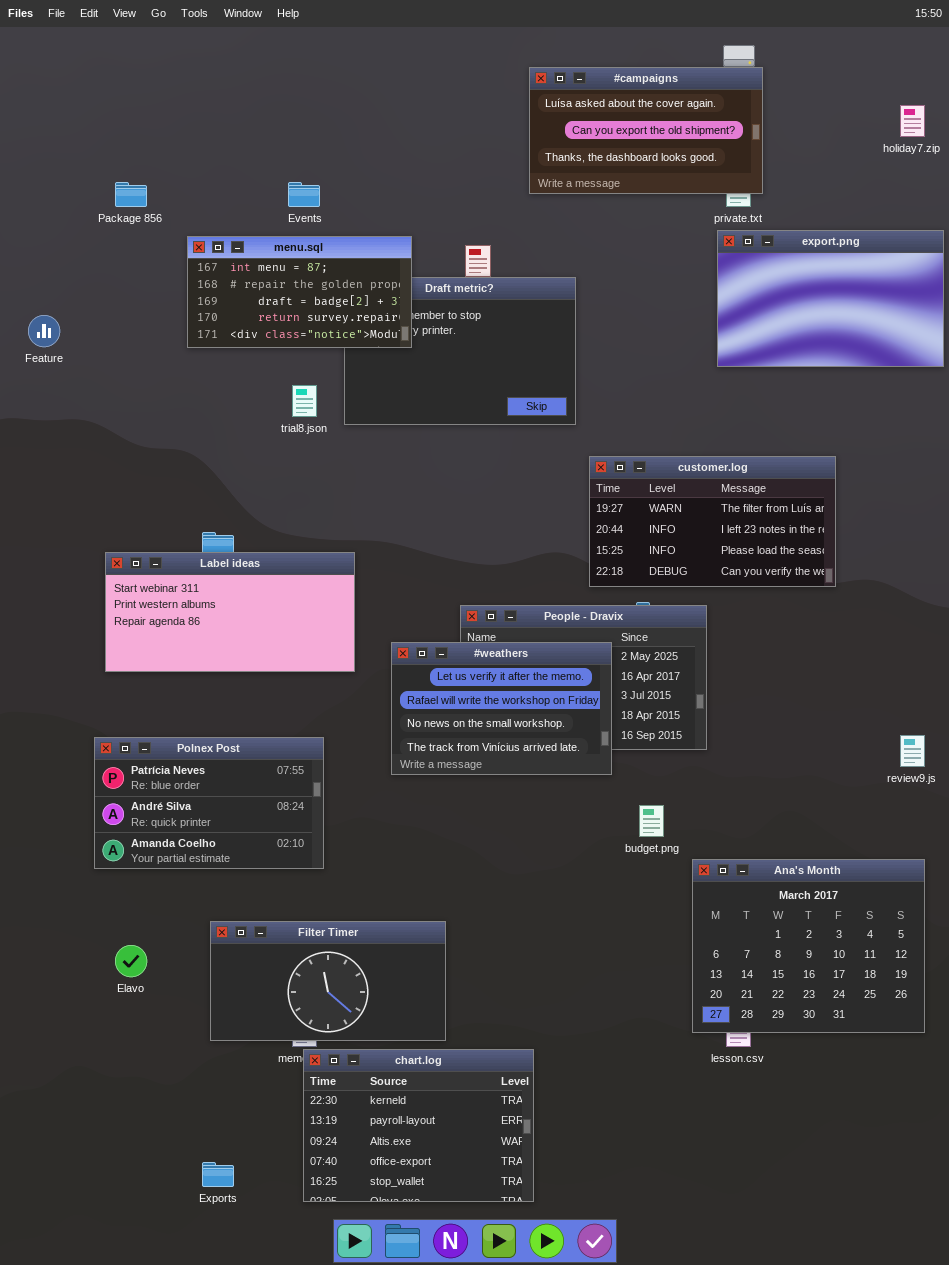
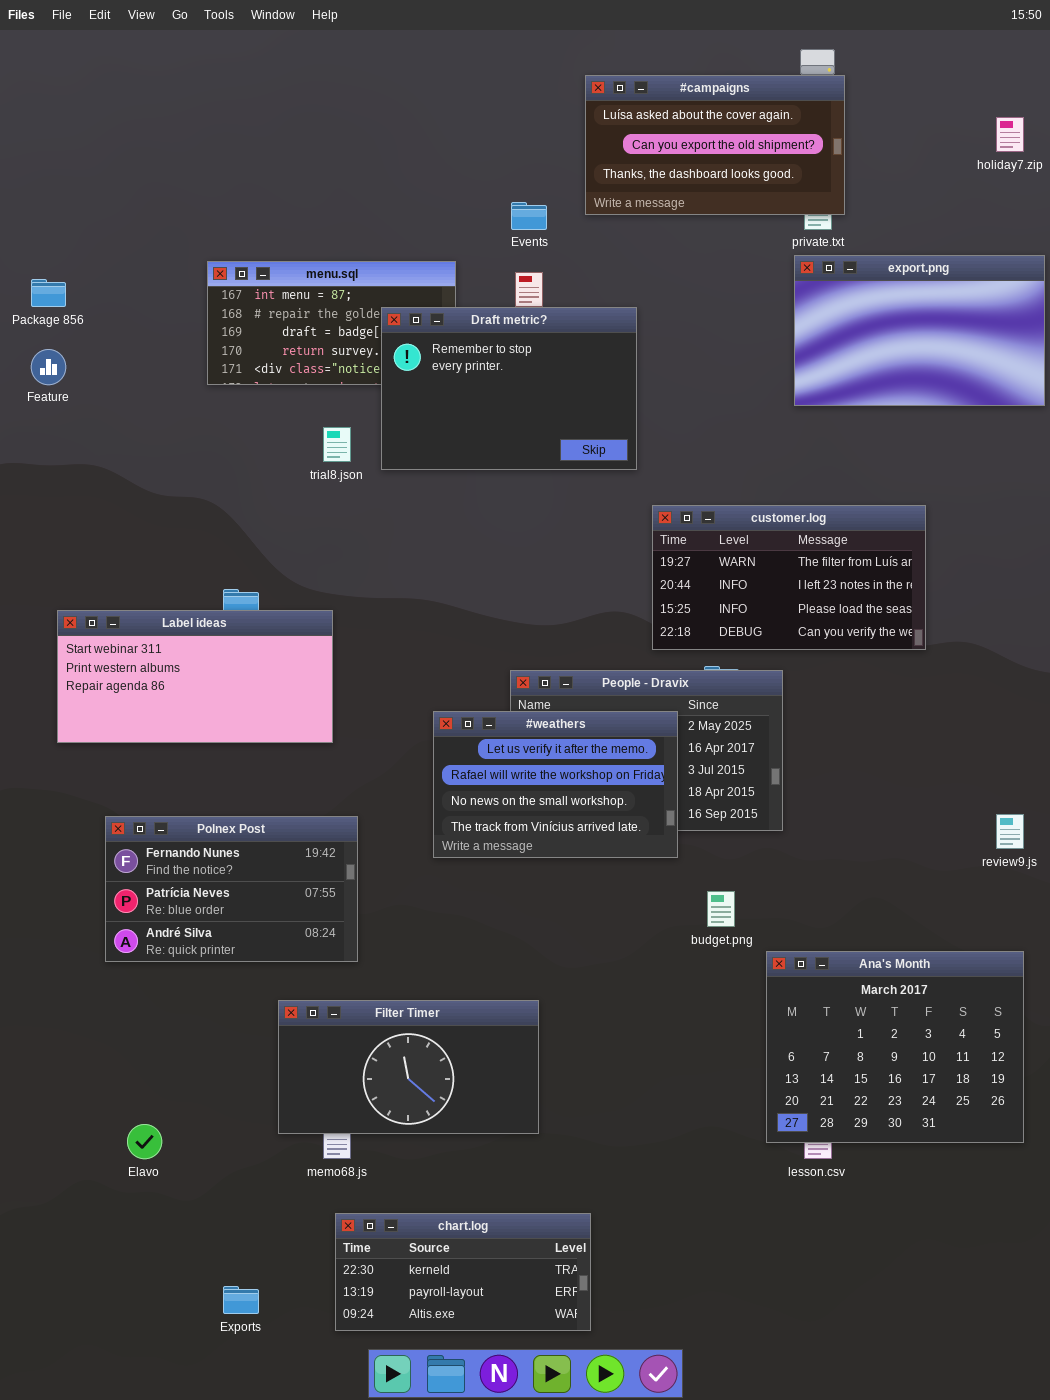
Package 856: [115,182,147,207] -> [31,279,66,307], moved
Events: [288,182,320,207] -> [511,202,547,230], moved
Draft metric?: [344,277,576,425] -> [381,307,637,470], raised
Label ideas: [105,552,355,672] -> [57,610,333,743], moved
Polnex Post: [94,737,324,869] -> [105,816,358,962], scrolled up 1 row
Filter Timer: [210,921,446,1041] -> [278,1000,539,1134], moved
Elavo: [115,945,147,977] -> [127,1124,162,1159], moved
chart.log: [303,1049,534,1202] -> [335,1213,591,1331], resized

